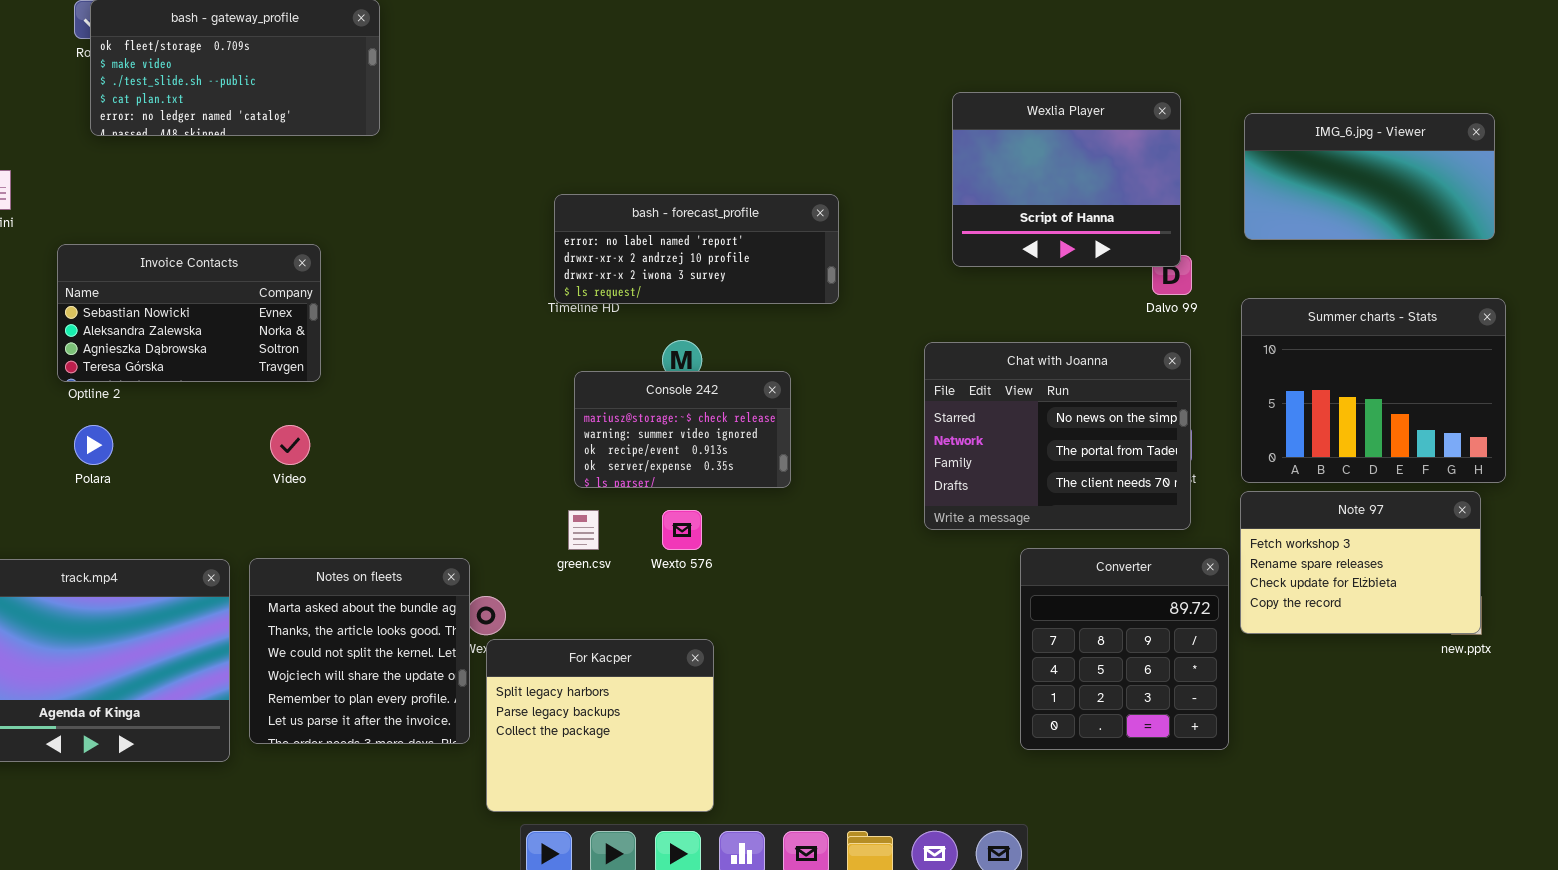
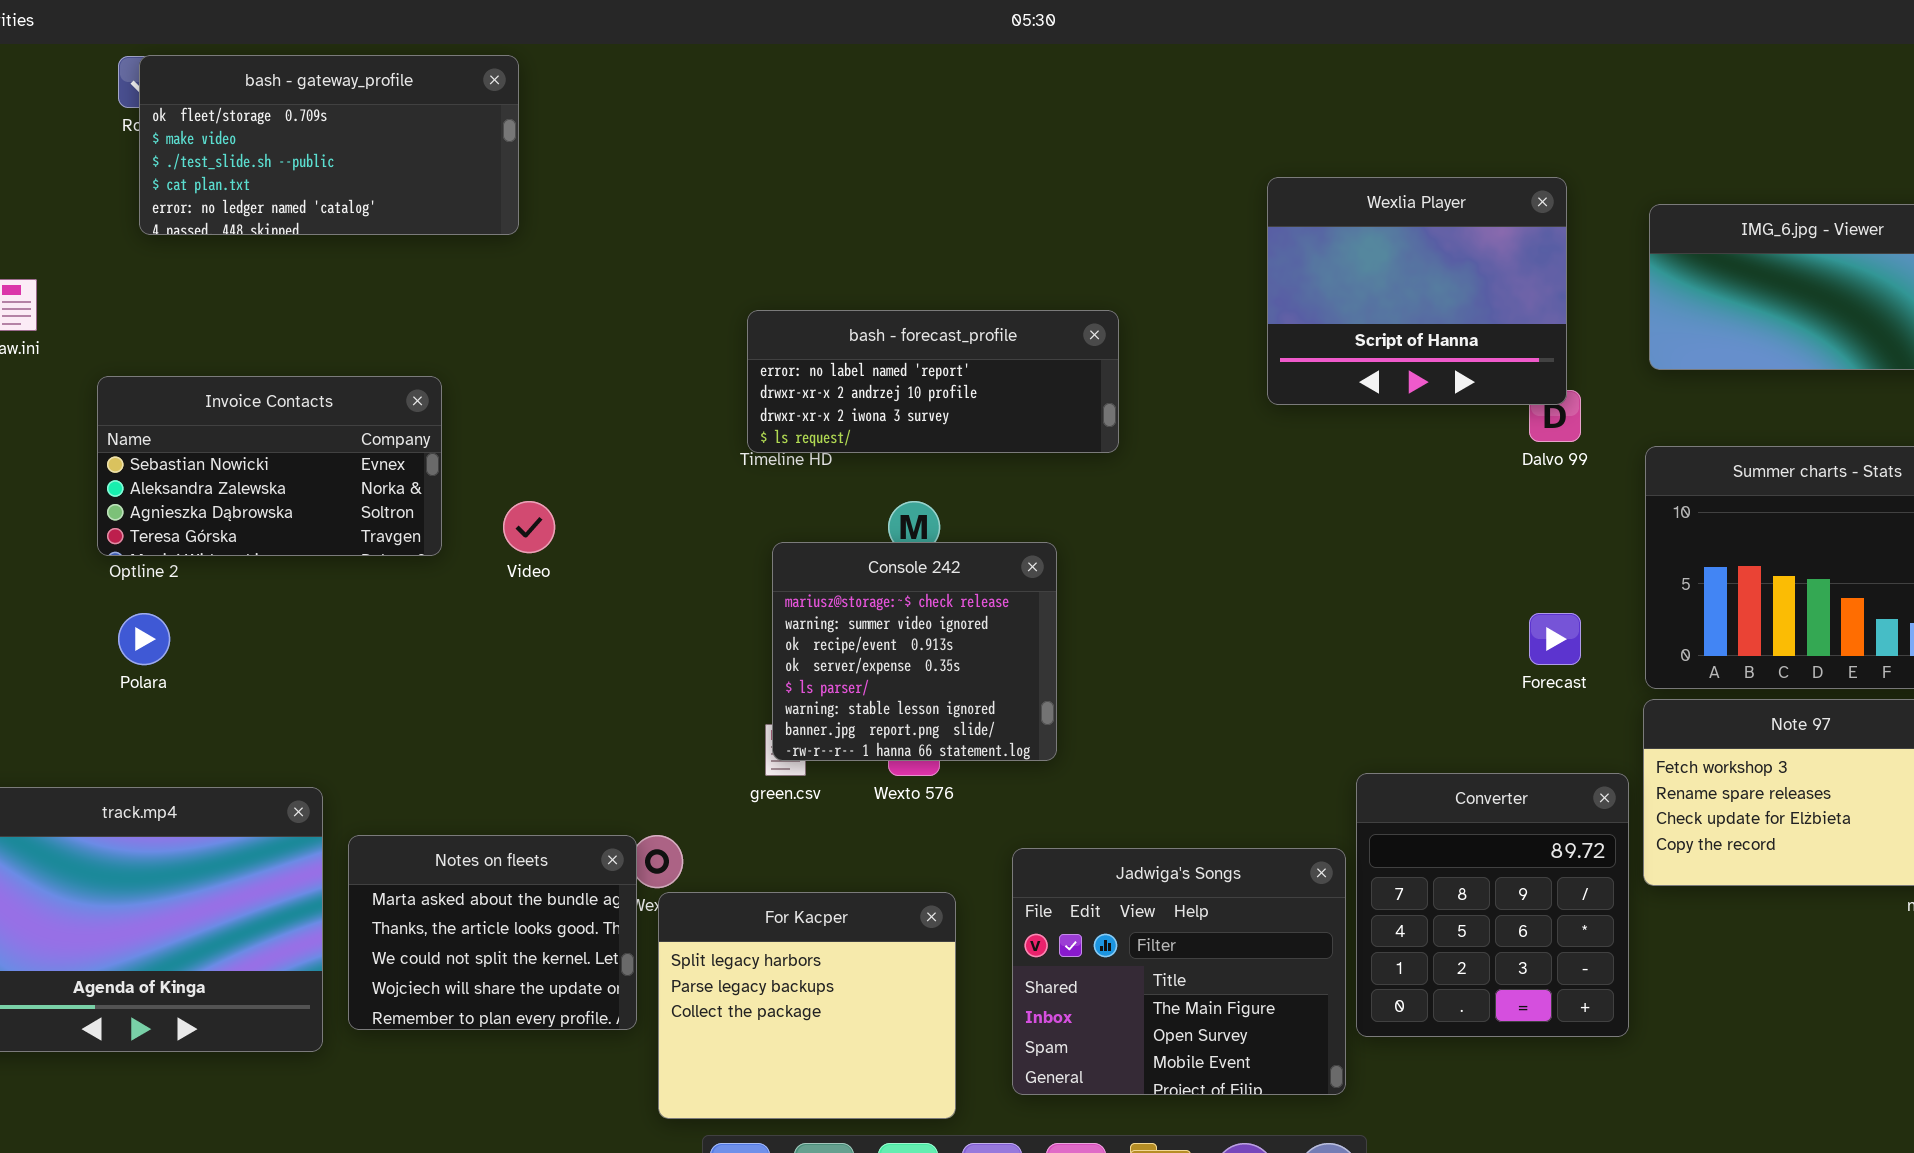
Chat with Joanna: [924,342,1191,530] -> none, closed
Console 242: [574,371,791,488] -> [772,542,1057,761], resized
Video: [270,425,310,465] -> [503,501,555,553], moved
Notes on fleets: [249,558,470,744] -> [348,835,637,1030], resized
Jadwiga's Songs: none -> [1012,848,1346,1095], opened

